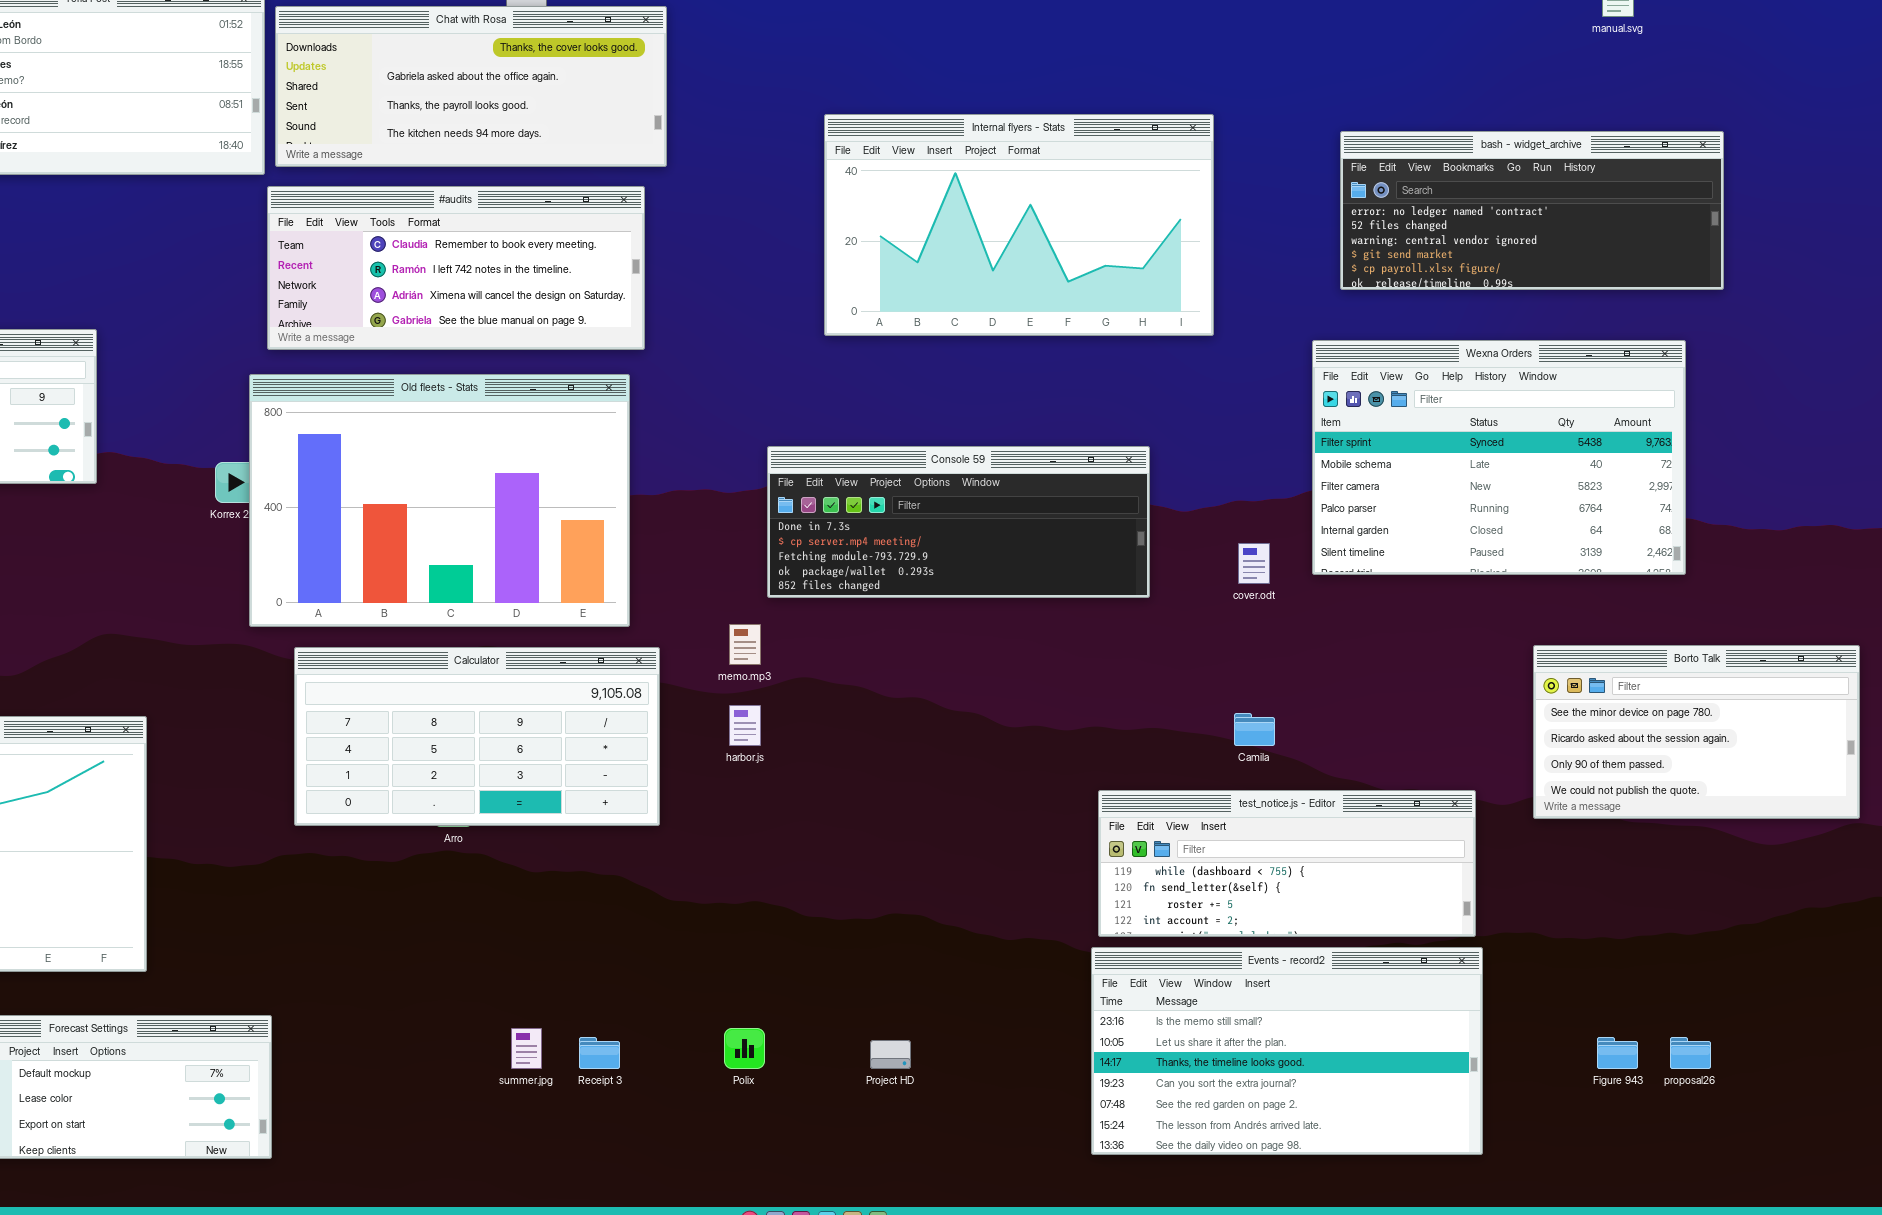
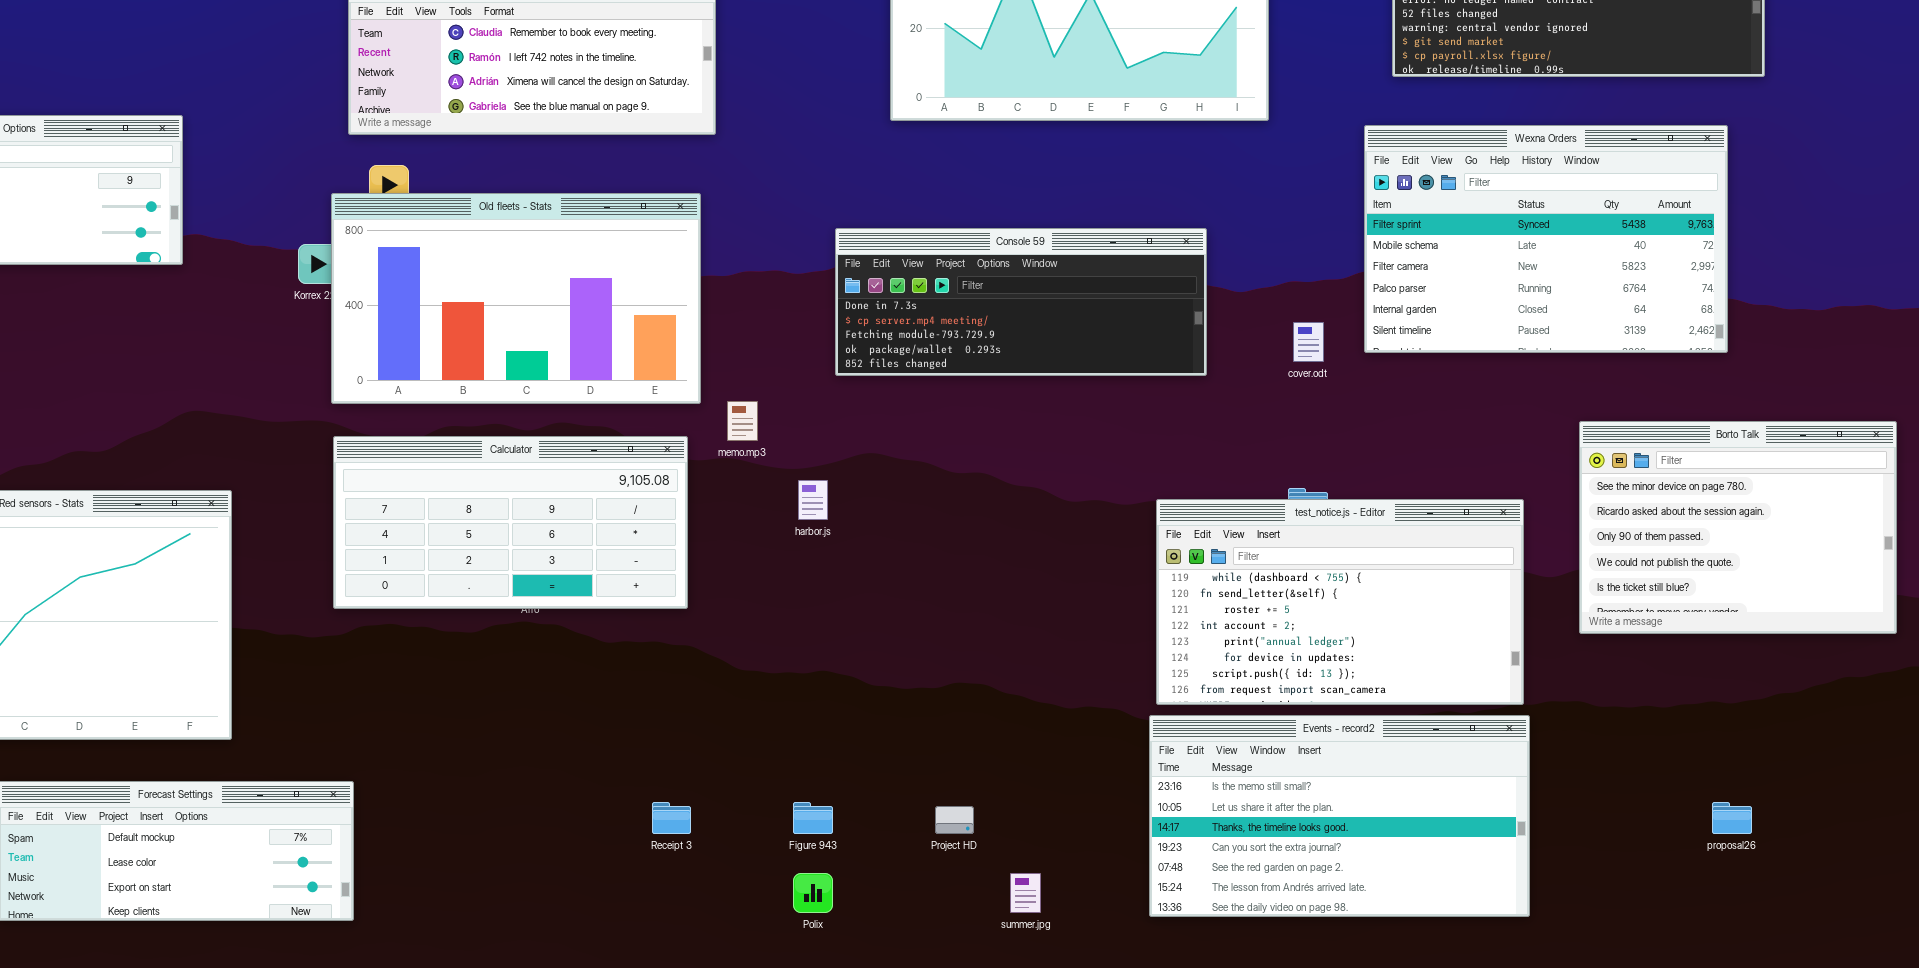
Old fleets - Stats: [249,374,630,627] -> [331,193,701,404], resized
memo.mp3: [729,624,761,665] -> [727,401,758,441], moved
Borto Talk: [1533,645,1860,819] -> [1579,421,1897,634], resized
Calculator: [294,647,660,826] -> [333,436,688,609], moved
test_notice.js - Editor: [1098,790,1476,937] -> [1156,499,1524,705], resized
summer.jpg: [511,1028,542,1069] -> [1010,873,1041,913], moved
Polix: [724,1028,765,1069] -> [793,873,833,913], moved
Figure 943: [1597,1037,1638,1069] -> [793,802,833,834], moved

